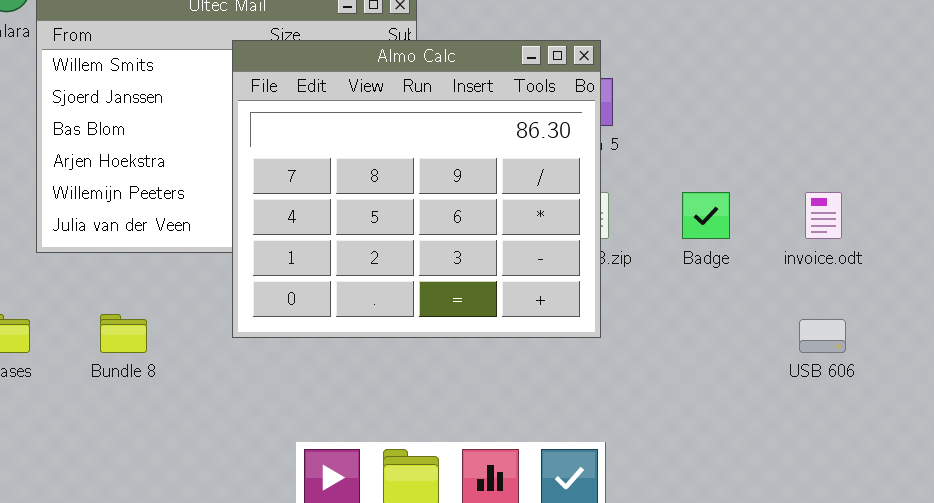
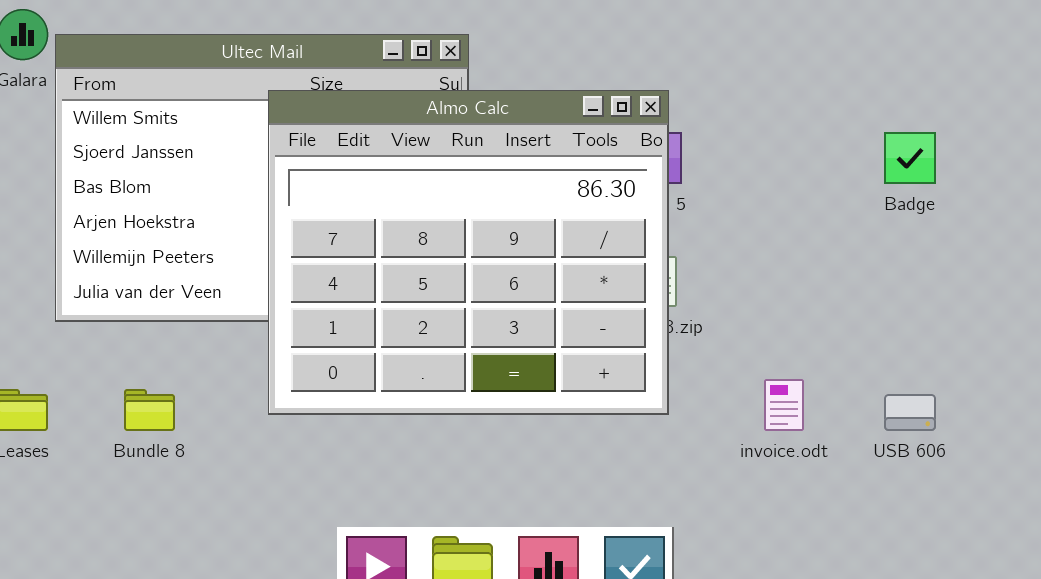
Badge: [682,192,730,239] -> [884,132,936,184], moved
invoice.odt: [805,192,842,239] -> [764,379,804,431], moved

